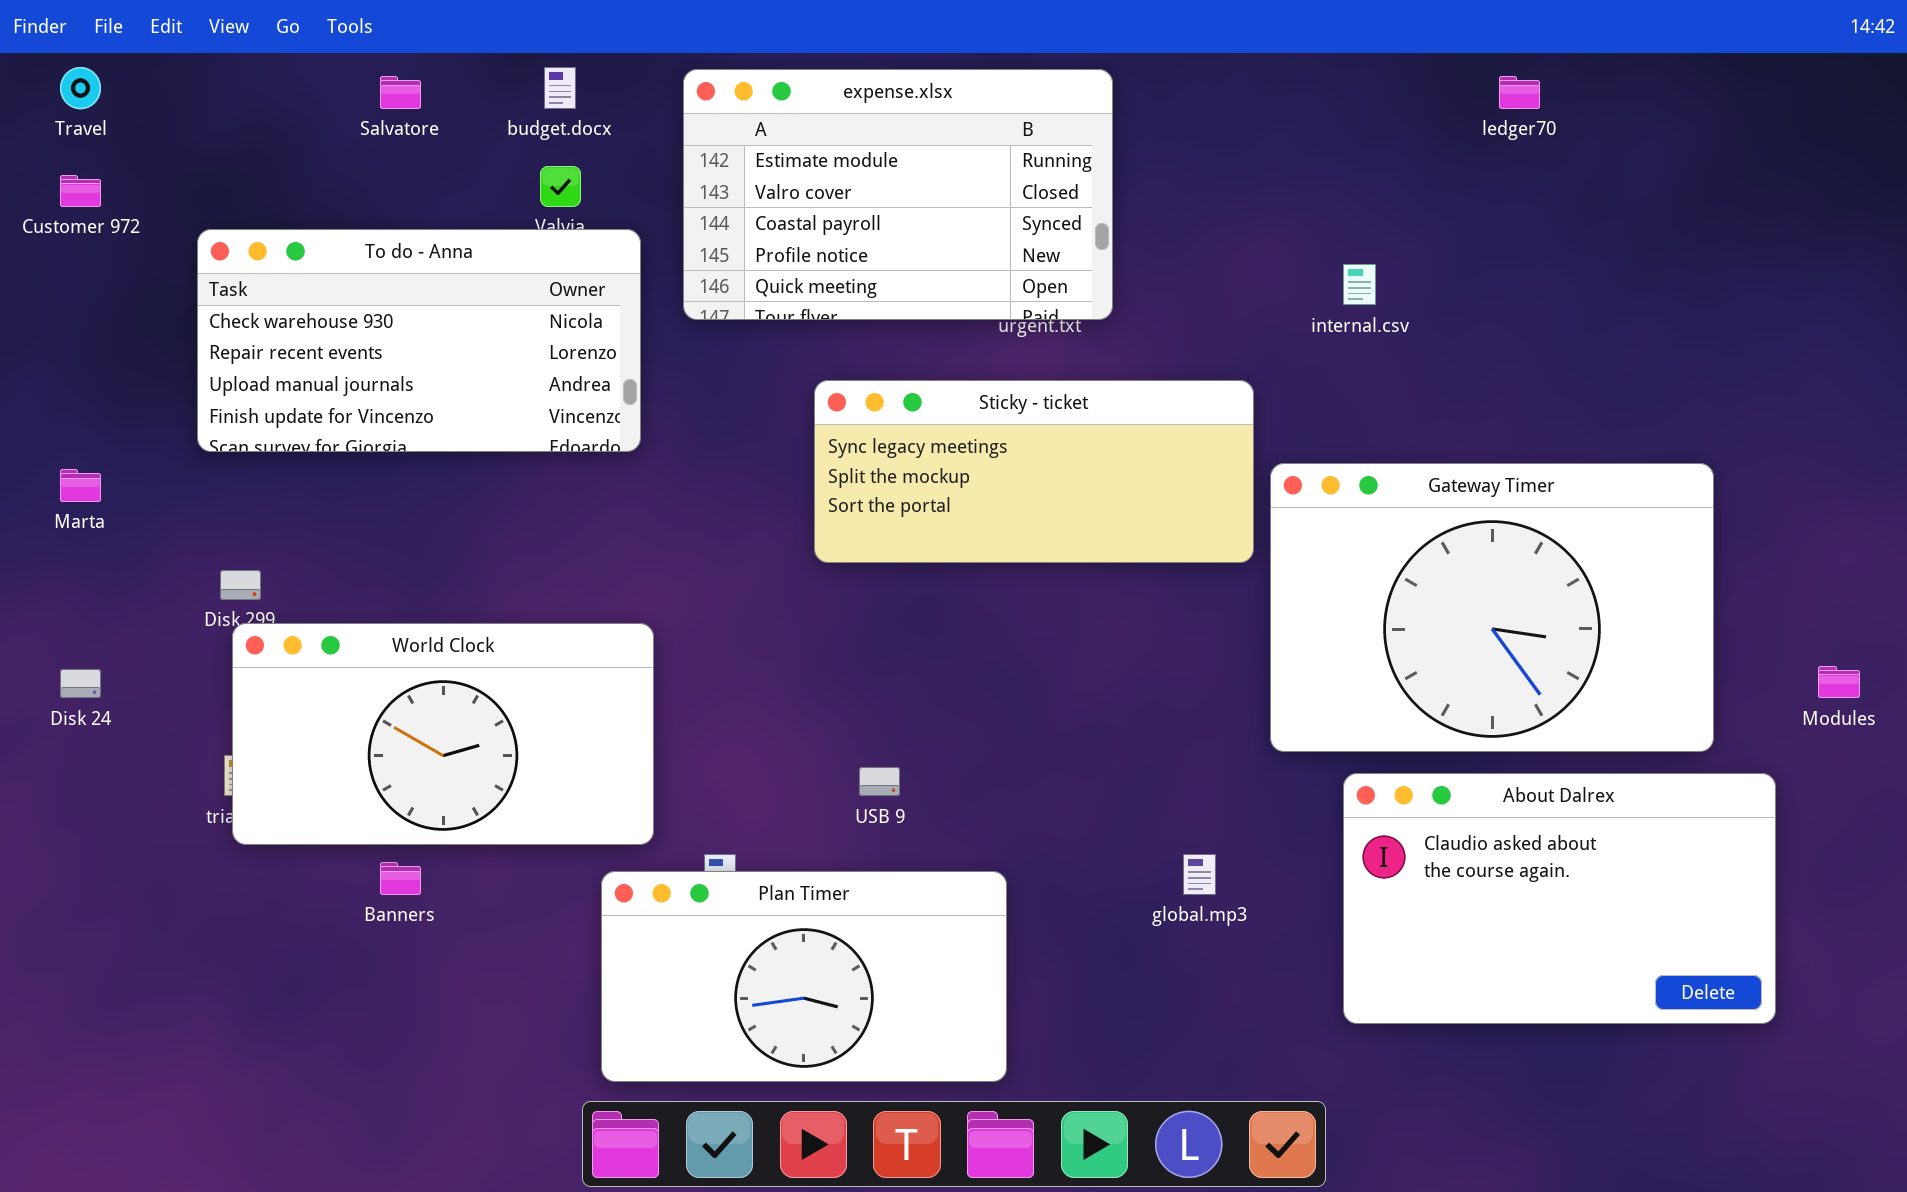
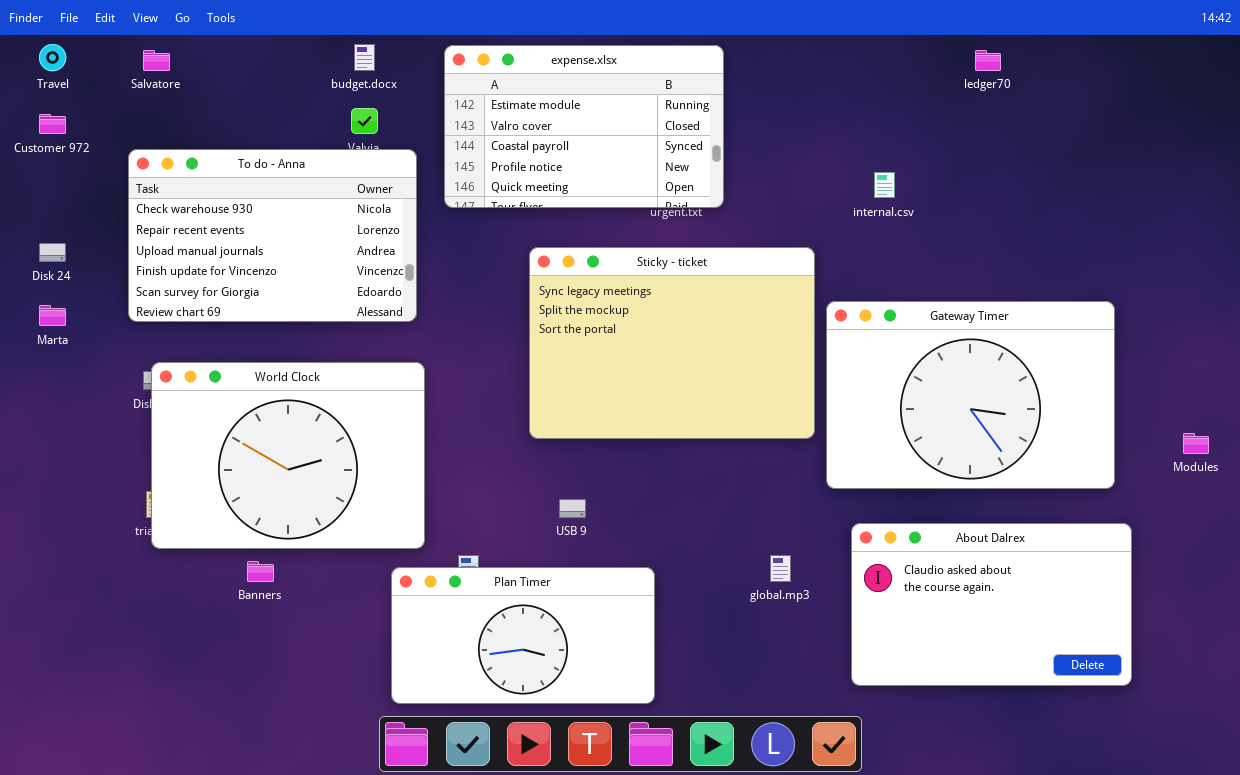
Salvatore: [380,76,421,109] -> [143,50,170,71], moved
To do - Anna: [197,229,641,452] -> [128,149,417,322], resized
Sticky - ticket: [814,380,1254,563] -> [529,247,815,439], resized
World Clock: [232,623,654,845] -> [151,362,425,549], resized
Disk 24: [60,669,101,698] -> [39,243,66,262], moved
About Dalrex: [1343,773,1776,1024] -> [851,523,1132,686], moved

